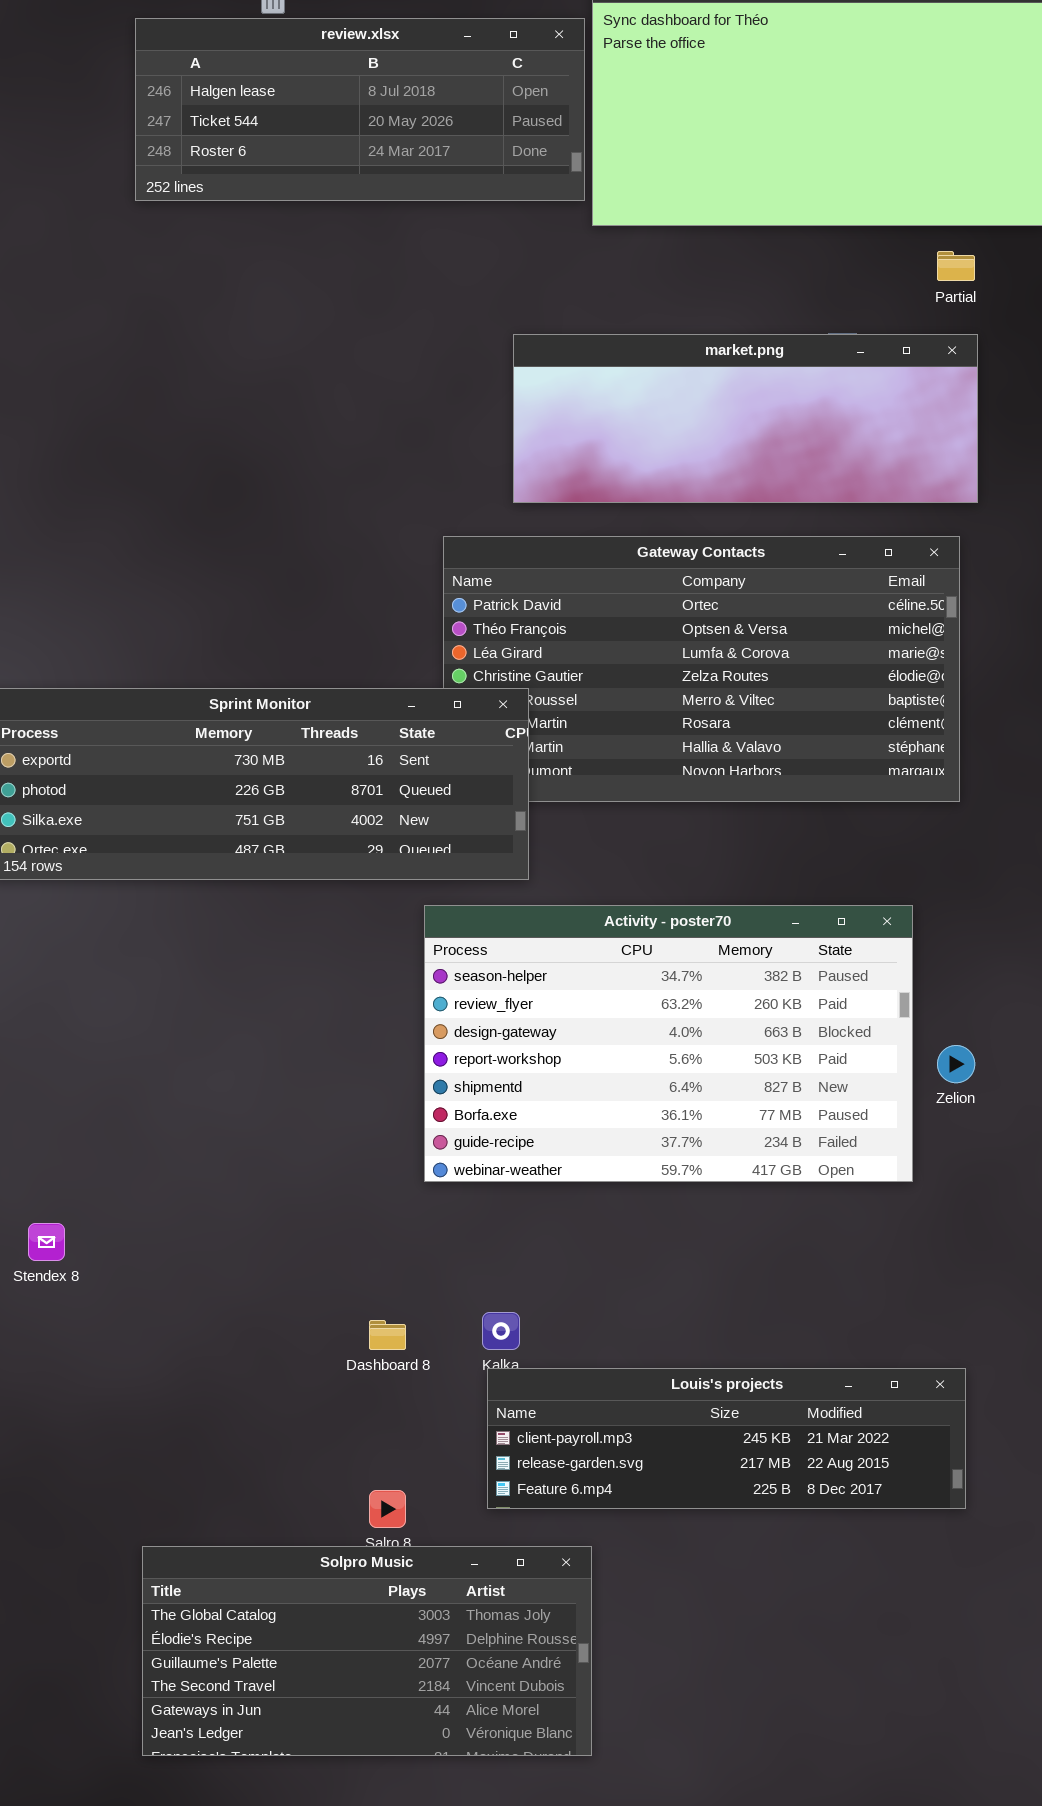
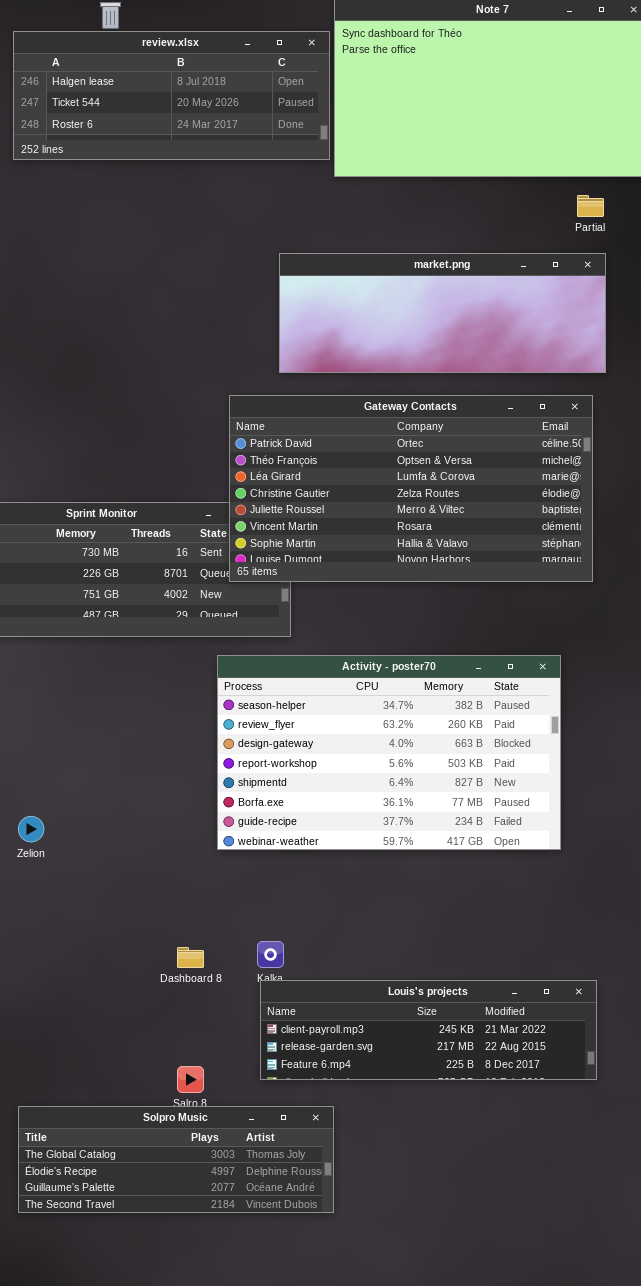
Gateway Contacts: [443,536,960,802] -> [229,395,593,582], raised
Zelion: [937,1045,975,1083] -> [18,816,44,842], moved
Solpro Music: [142,1546,592,1756] -> [18,1106,334,1213], resized

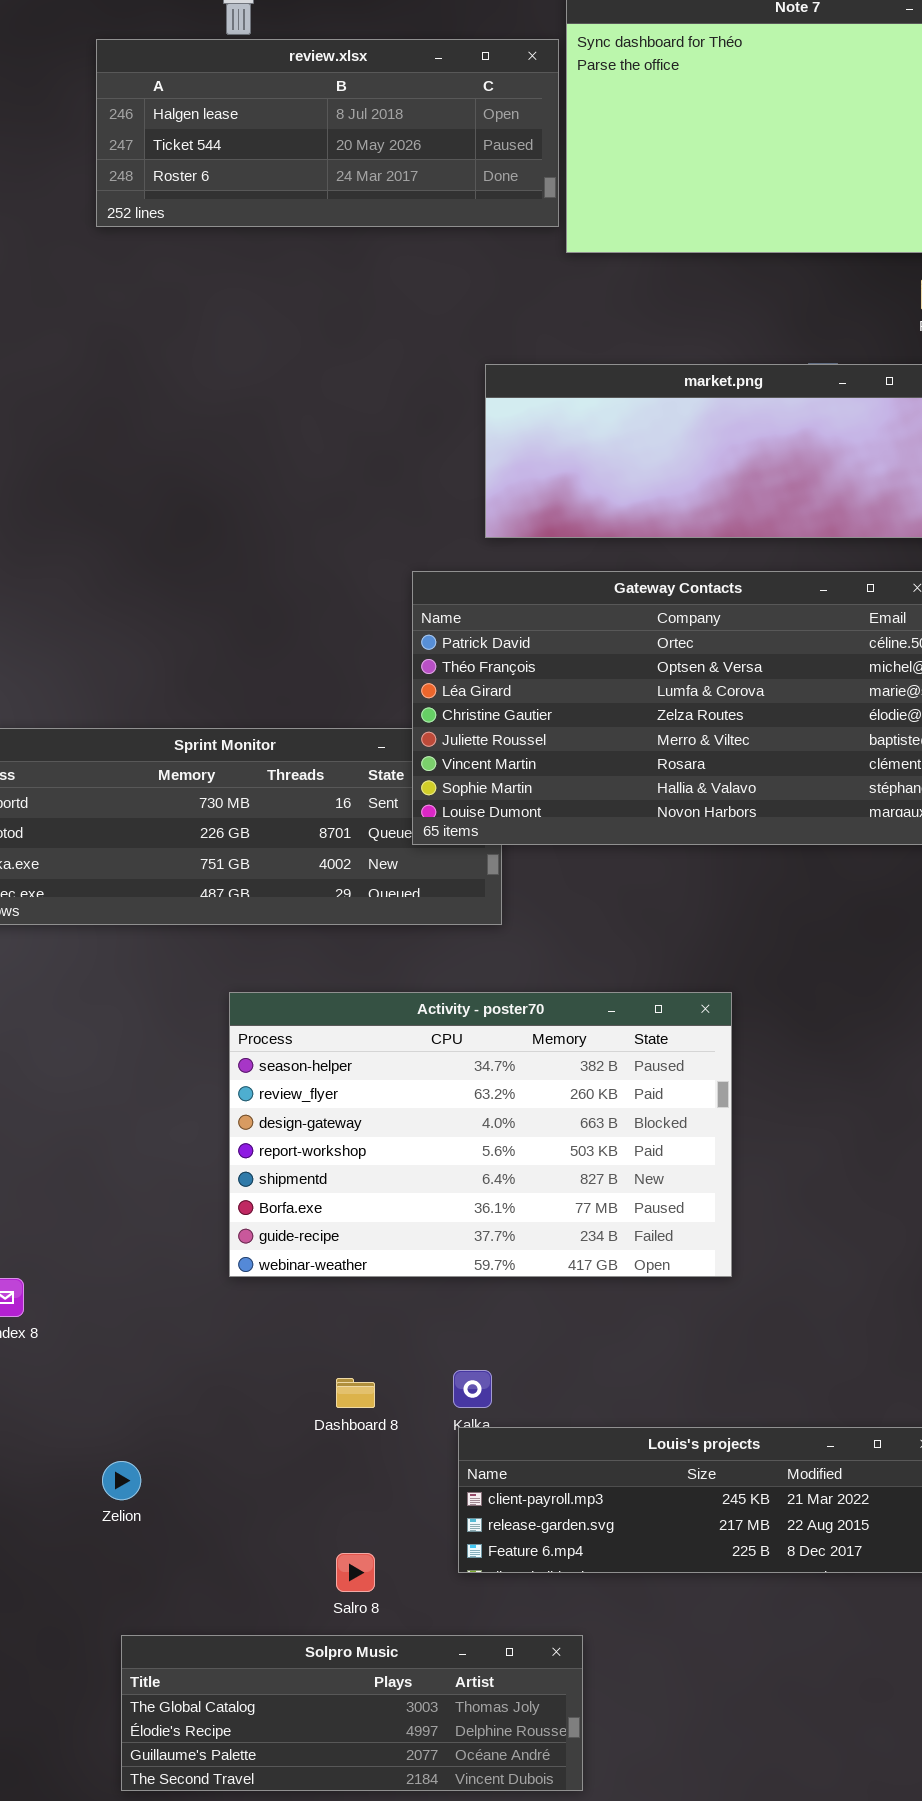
Activity - poster70: [217,655,561,850] -> [229,992,732,1277], moved
Zelion: [18,816,44,842] -> [102,1461,141,1500], moved
Solpro Music: [18,1106,334,1213] -> [121,1635,583,1791], moved

